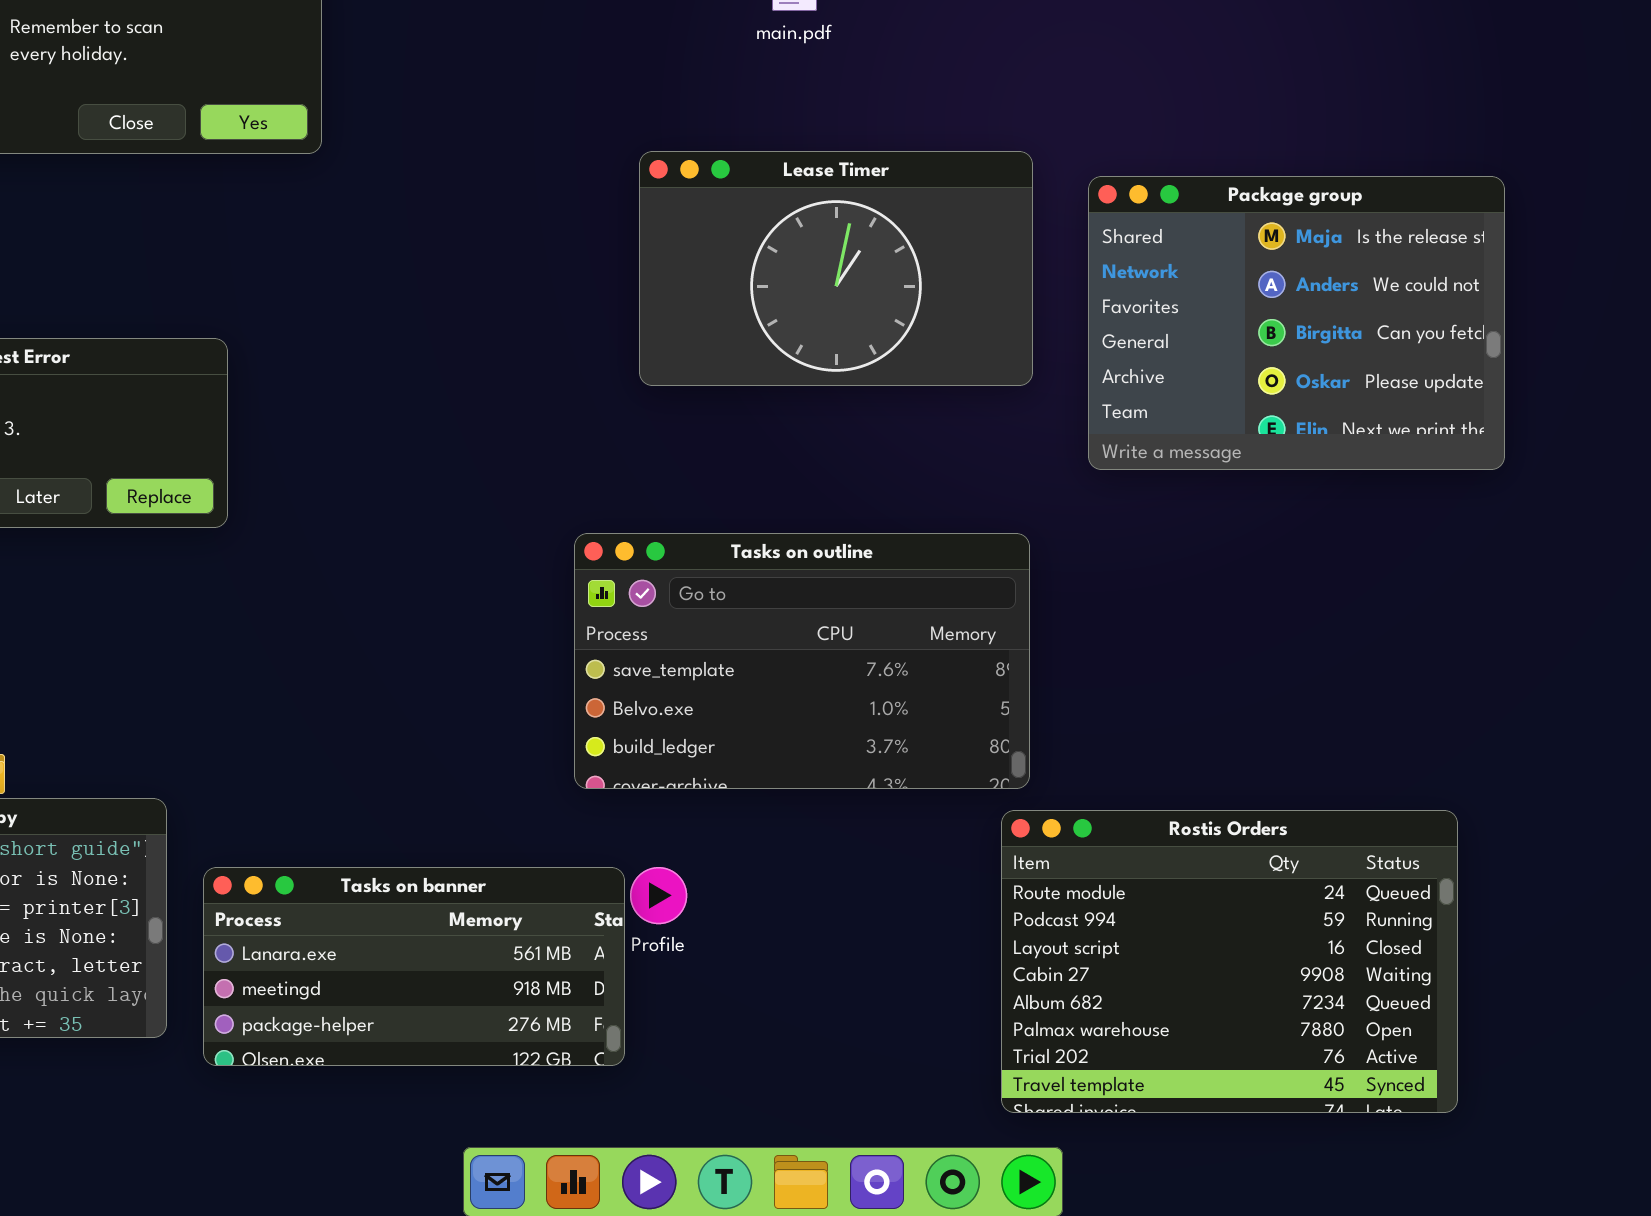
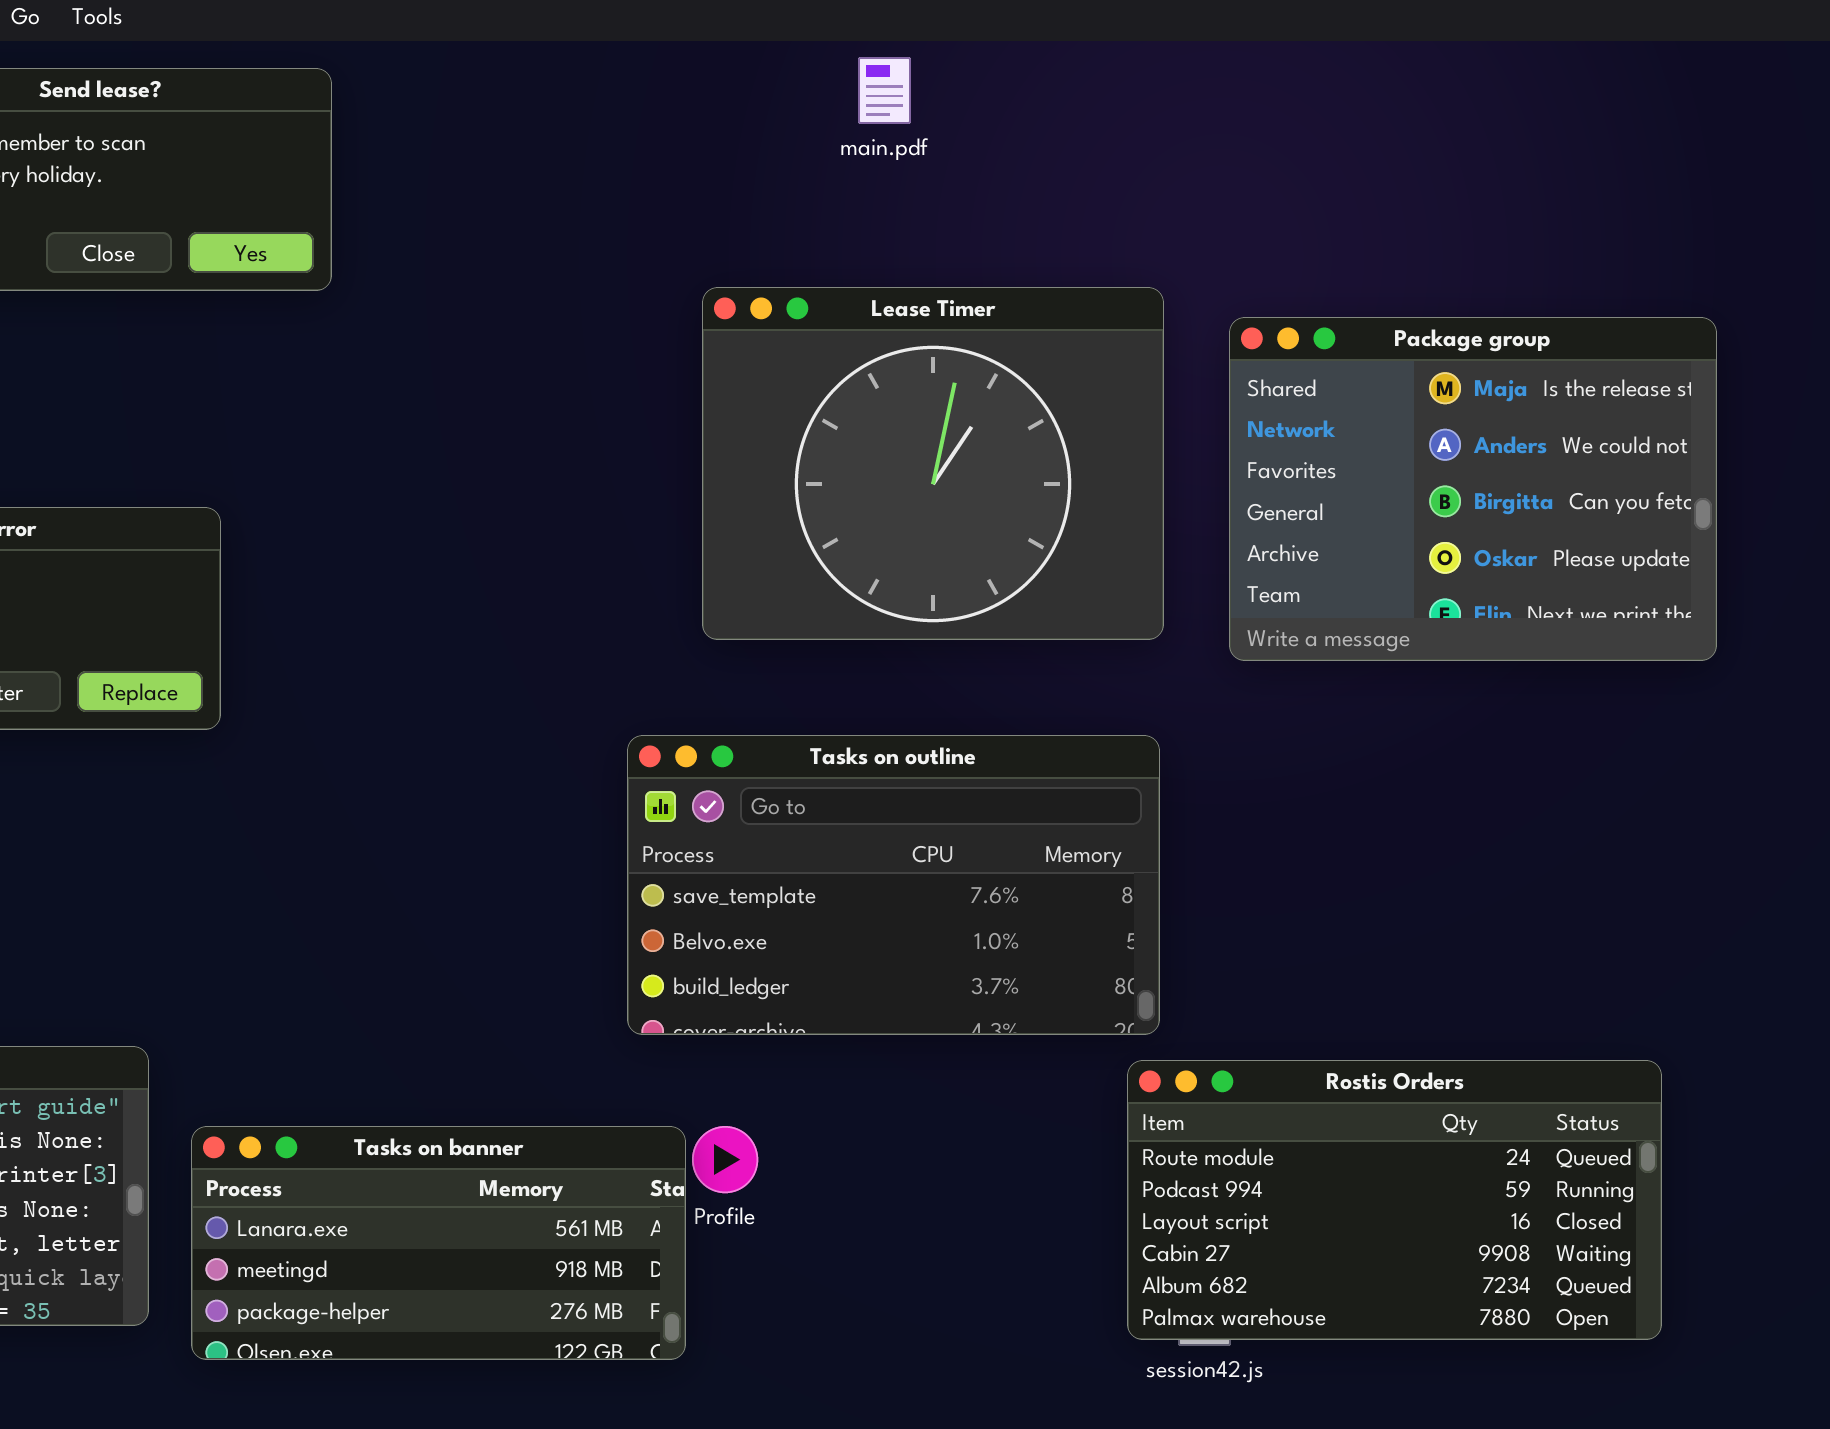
Lease Timer: [639,151,1033,386] -> [702,287,1164,640], resized
Rostis Orders: [1001,810,1458,1113] -> [1127,1060,1662,1340], resized

